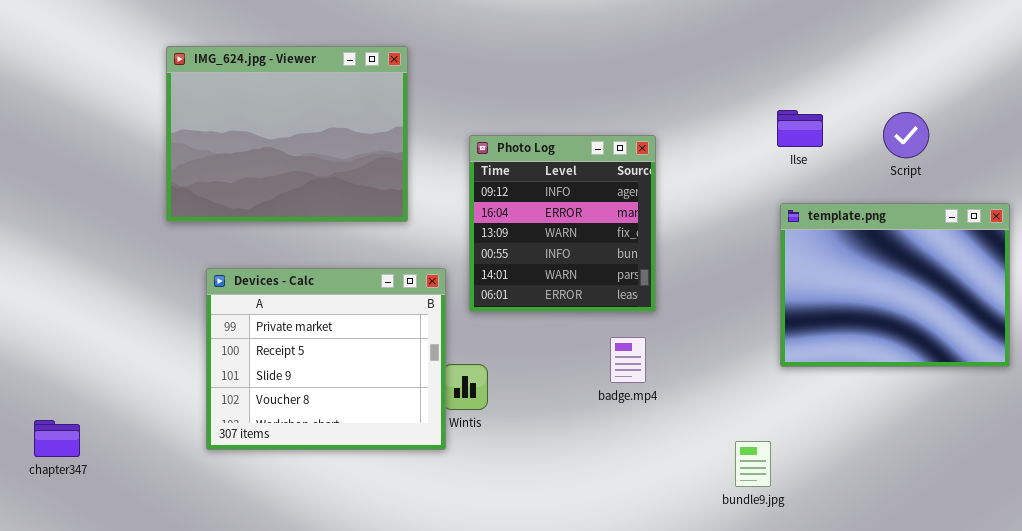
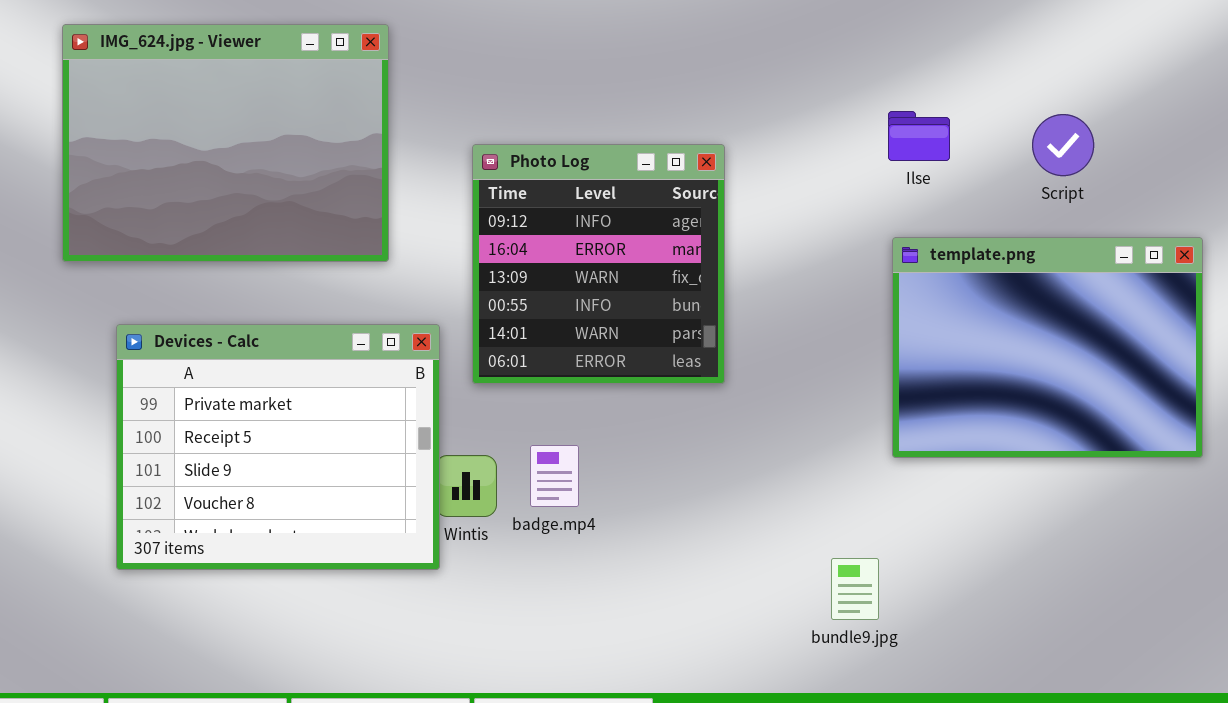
badge.mp4: [610,337,646,383] -> [530,445,579,507], moved

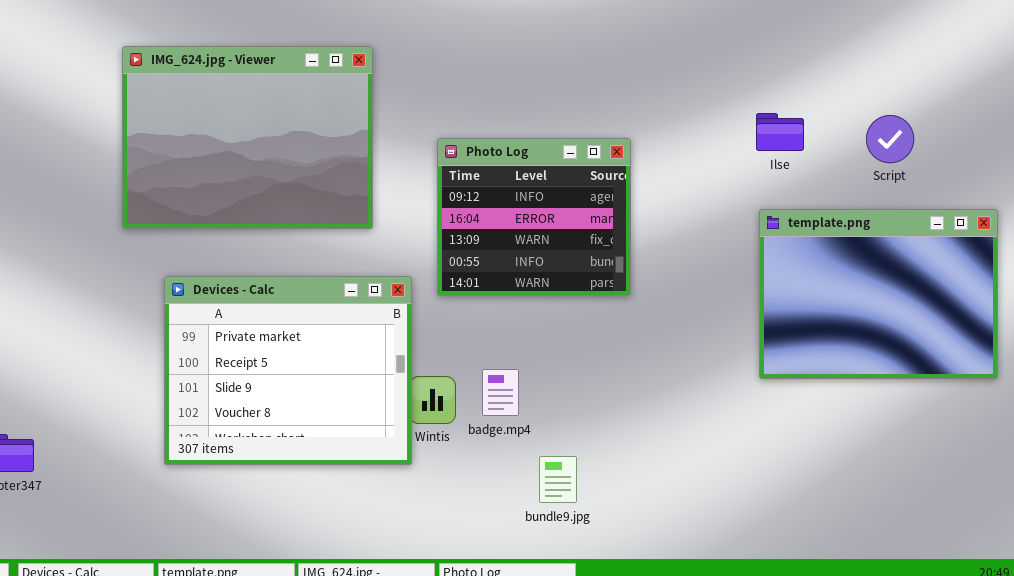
Photo Log: [472,144,725,384] -> [437,138,631,296], resized
bundle9.jpg: [831,558,879,620] -> [539,456,577,503], moved

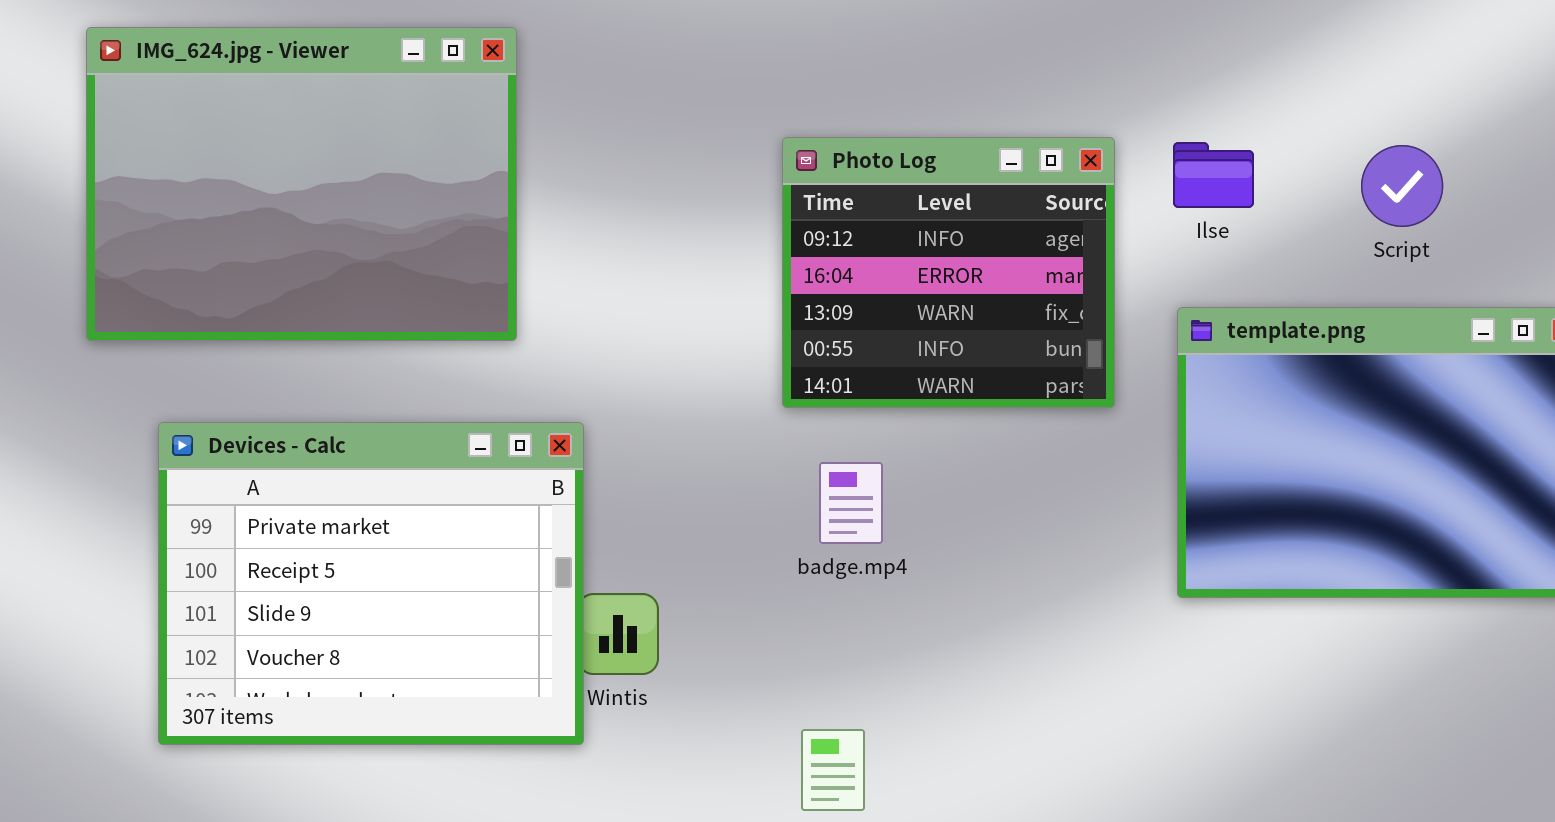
Photo Log: [437,138,631,296] -> [782,137,1115,408], moved
badge.mp4: [482,369,519,416] -> [819,462,883,544], moved

